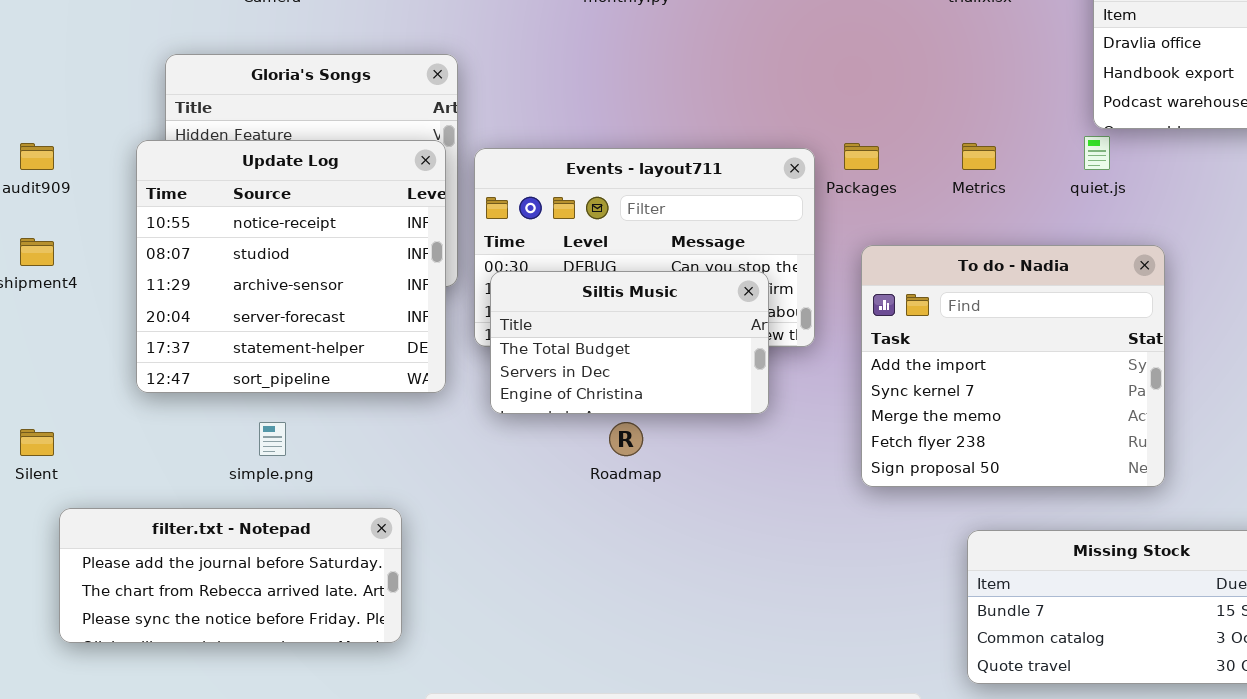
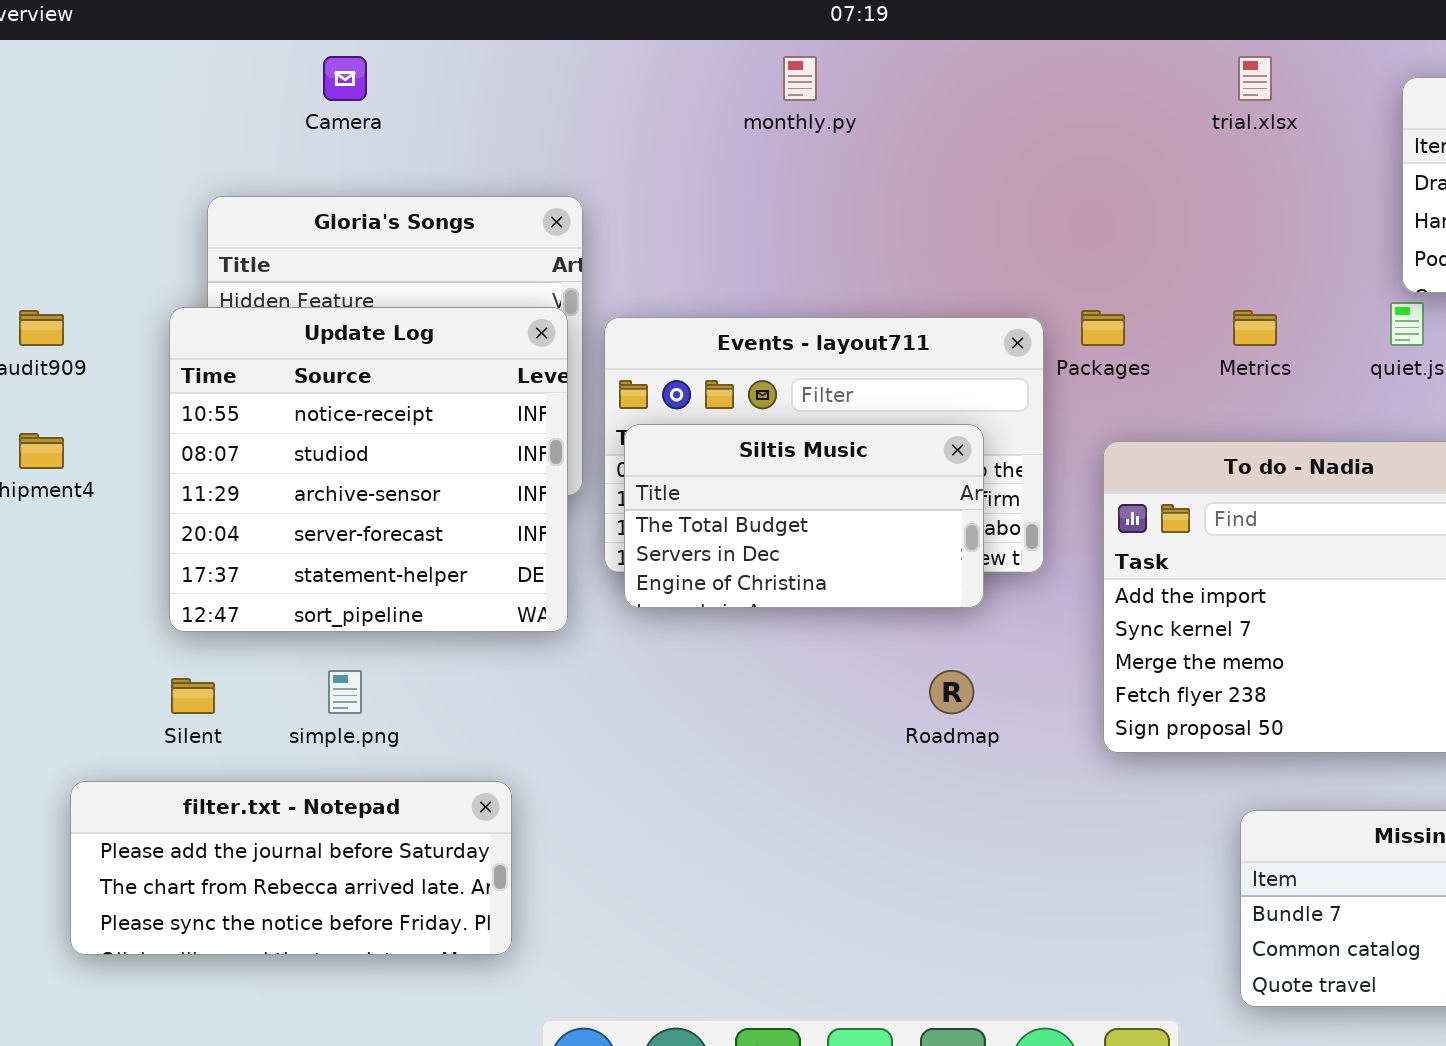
Siltis Music: [490,271,769,414] -> [624,424,984,608], moved
Roadmap: [609,422,643,456] -> [929,670,974,714], moved
Silent: [20,429,54,456] -> [171,678,215,714], moved

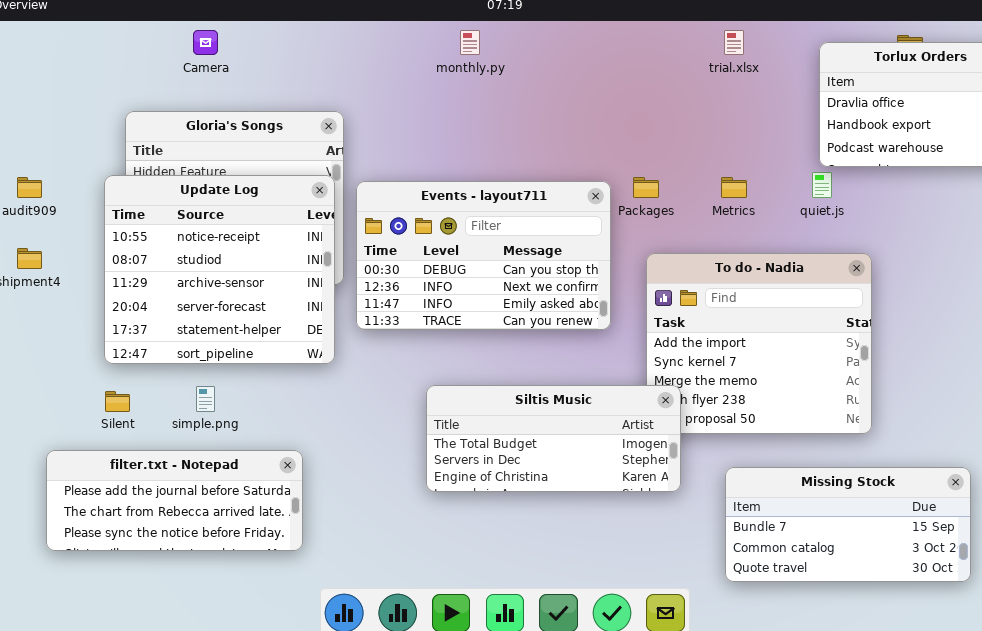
Siltis Music: [624,424,984,608] -> [426,385,681,492], moved, resized

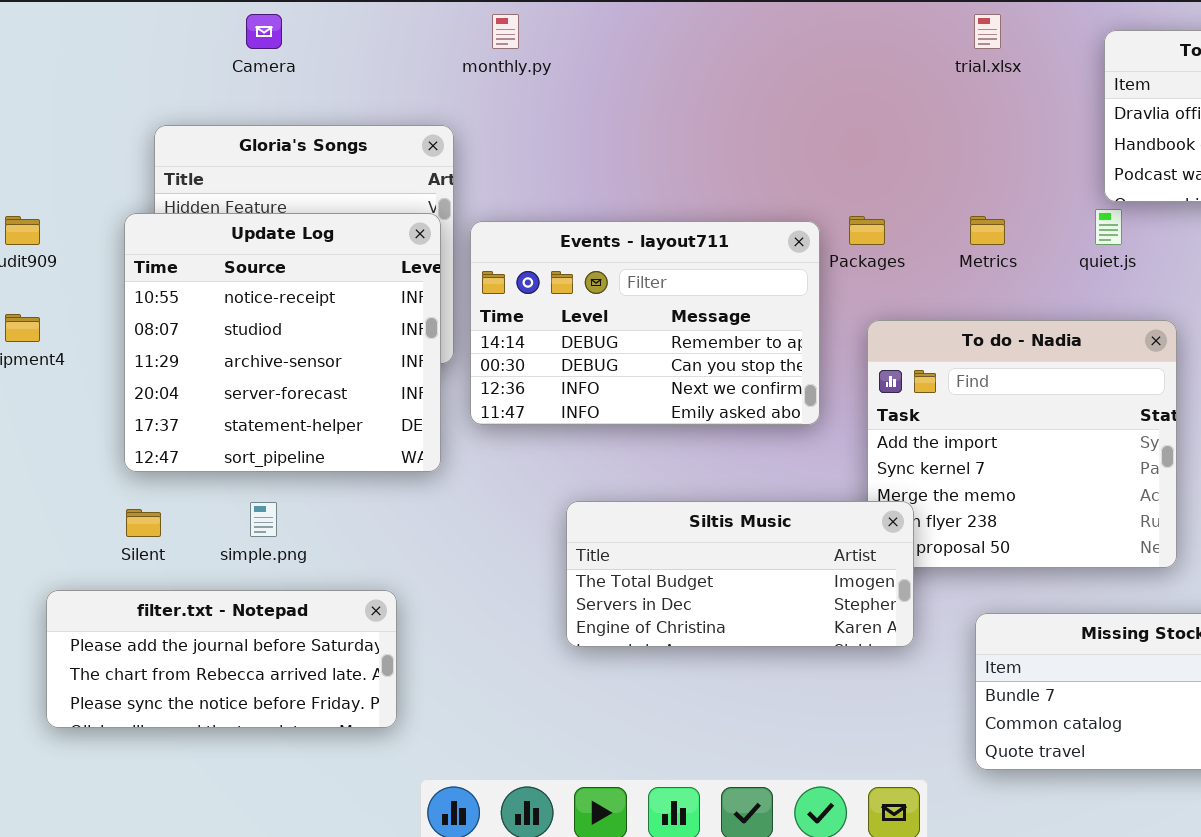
monthly.py: [460,30,480,55] -> [492,14,519,49], moved
Events - layout711: [356,181,611,330] -> [470,221,820,425], scrolled up 1 row

